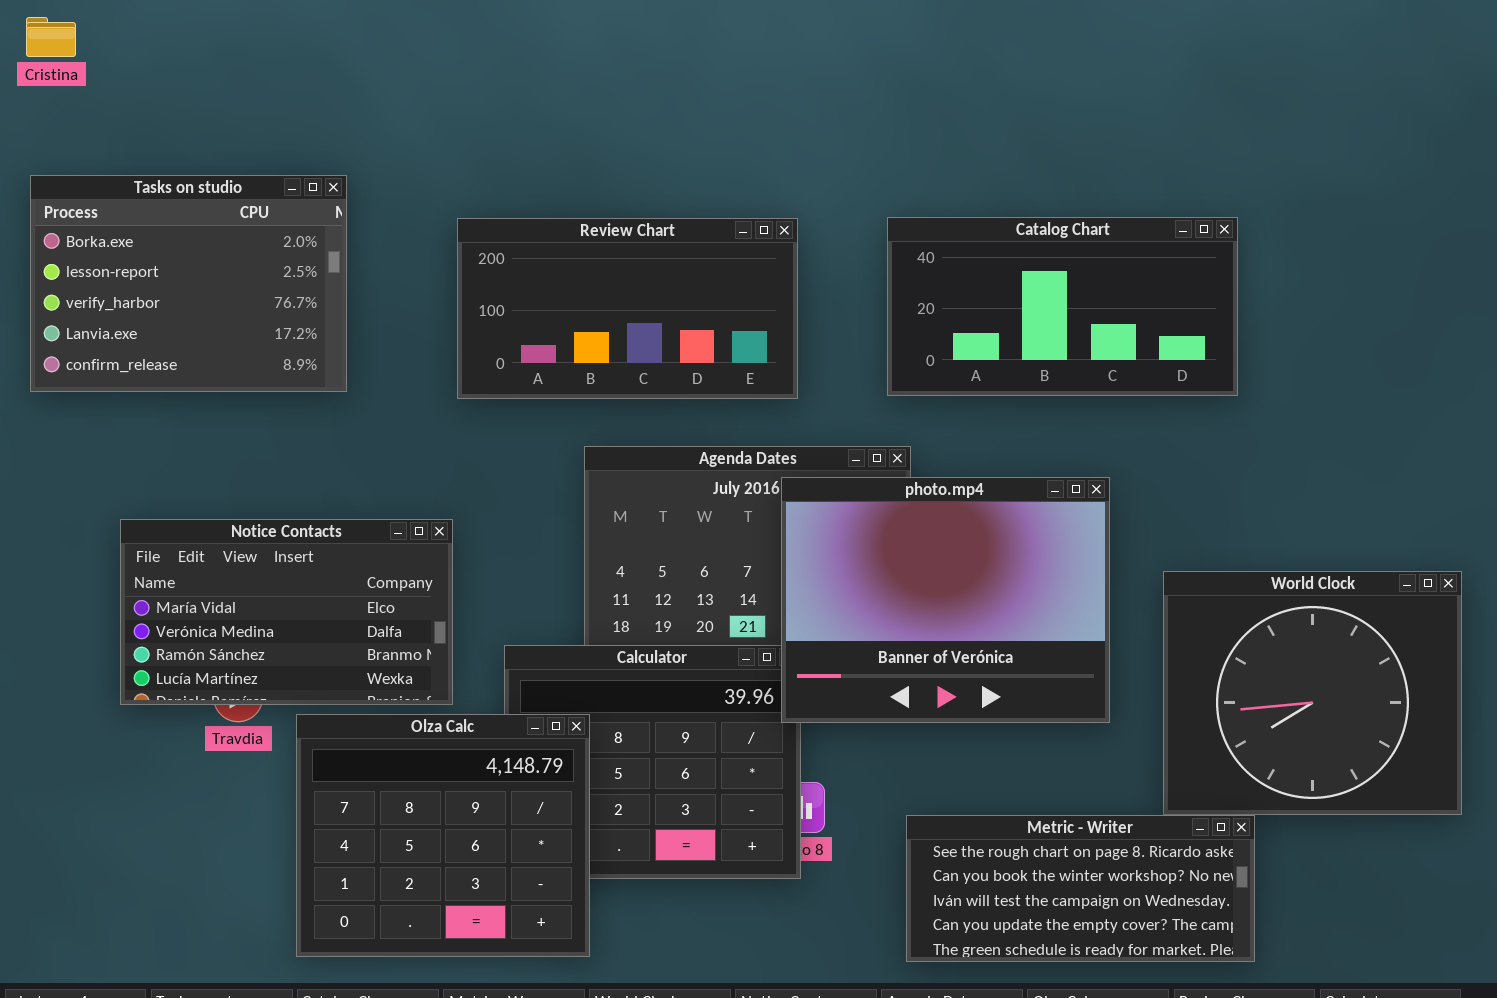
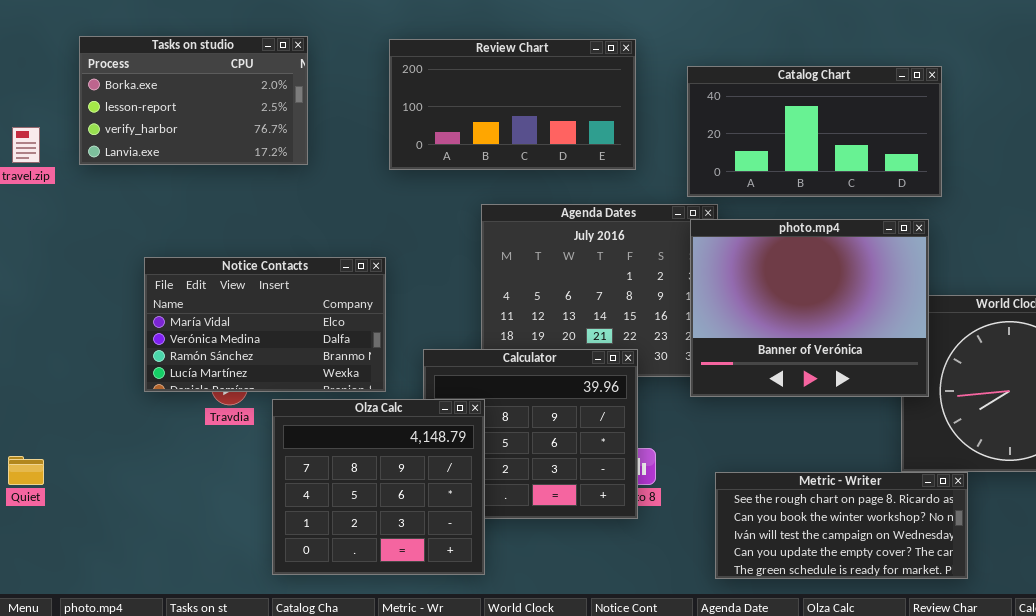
Tasks on studio: [30,175,347,392] -> [79,36,308,165], resized
Catalog Chart: [887,217,1238,396] -> [687,66,942,197], moved
photo.mp4: [781,477,1110,723] -> [690,219,929,397], moved

